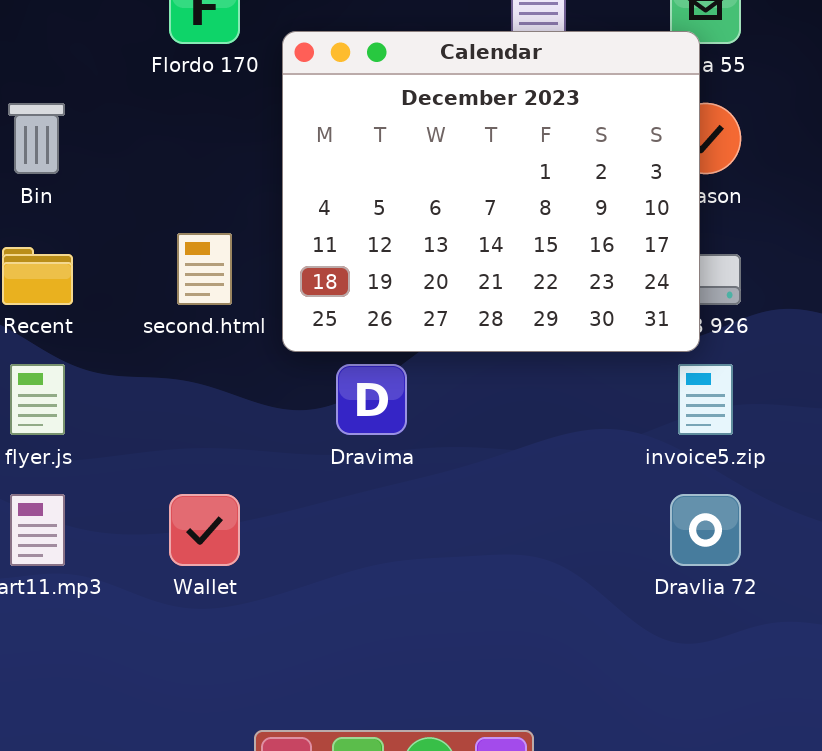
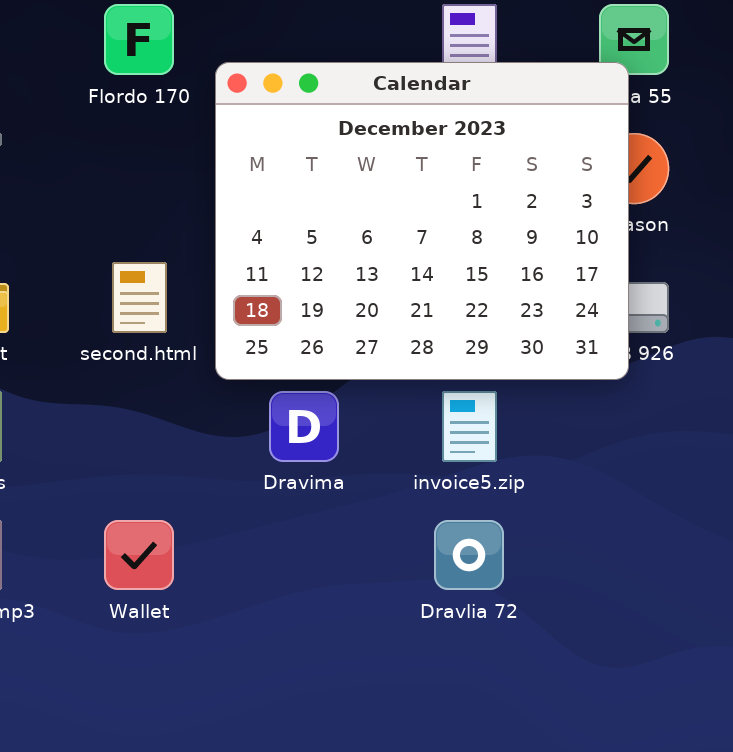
invoice5.zip: [678,364,733,435] -> [442,391,497,462], moved
Dravlia 72: [670,494,741,566] -> [434,520,504,590], moved

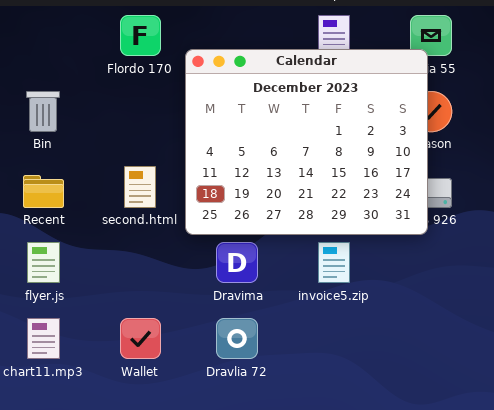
Dravlia 72: [434,520,504,590] -> [216,318,258,359], moved

